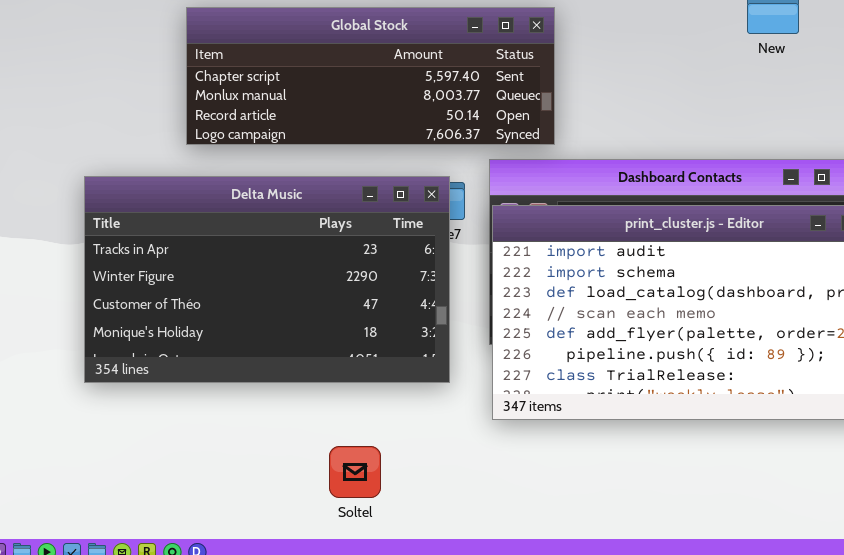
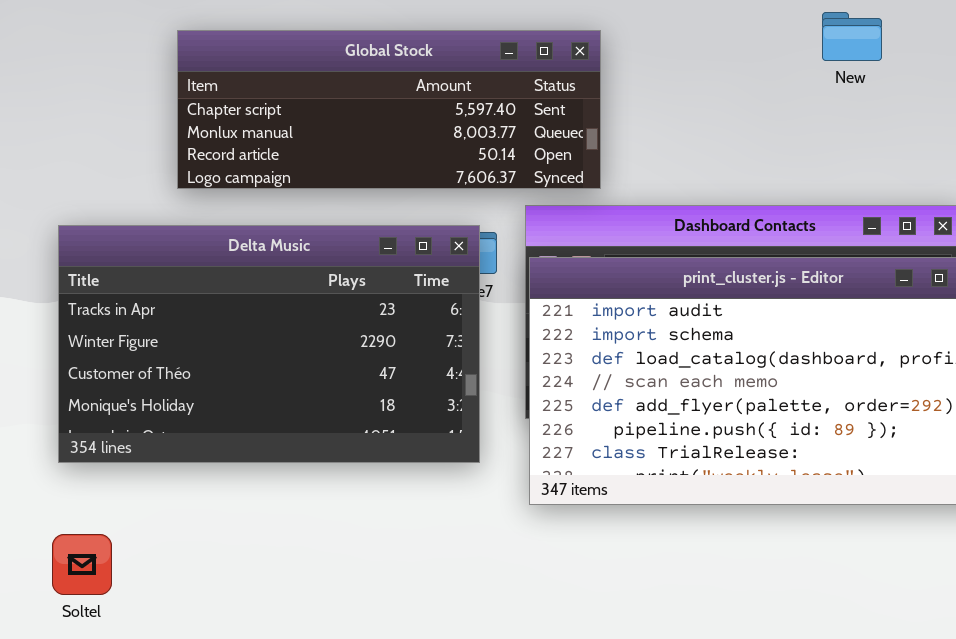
Soltel: [329,446,381,498] -> [52,534,112,595], moved

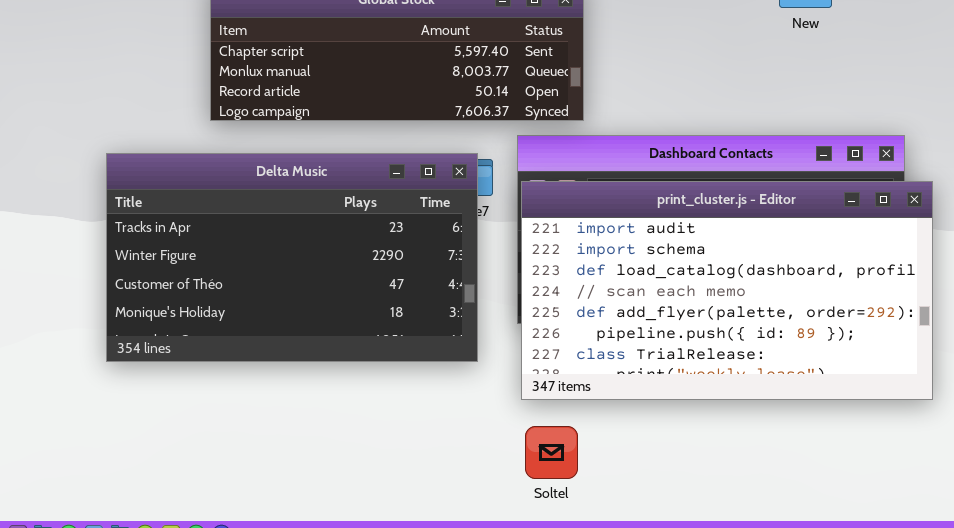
Soltel: [52,534,112,595] -> [525,426,578,479], moved

